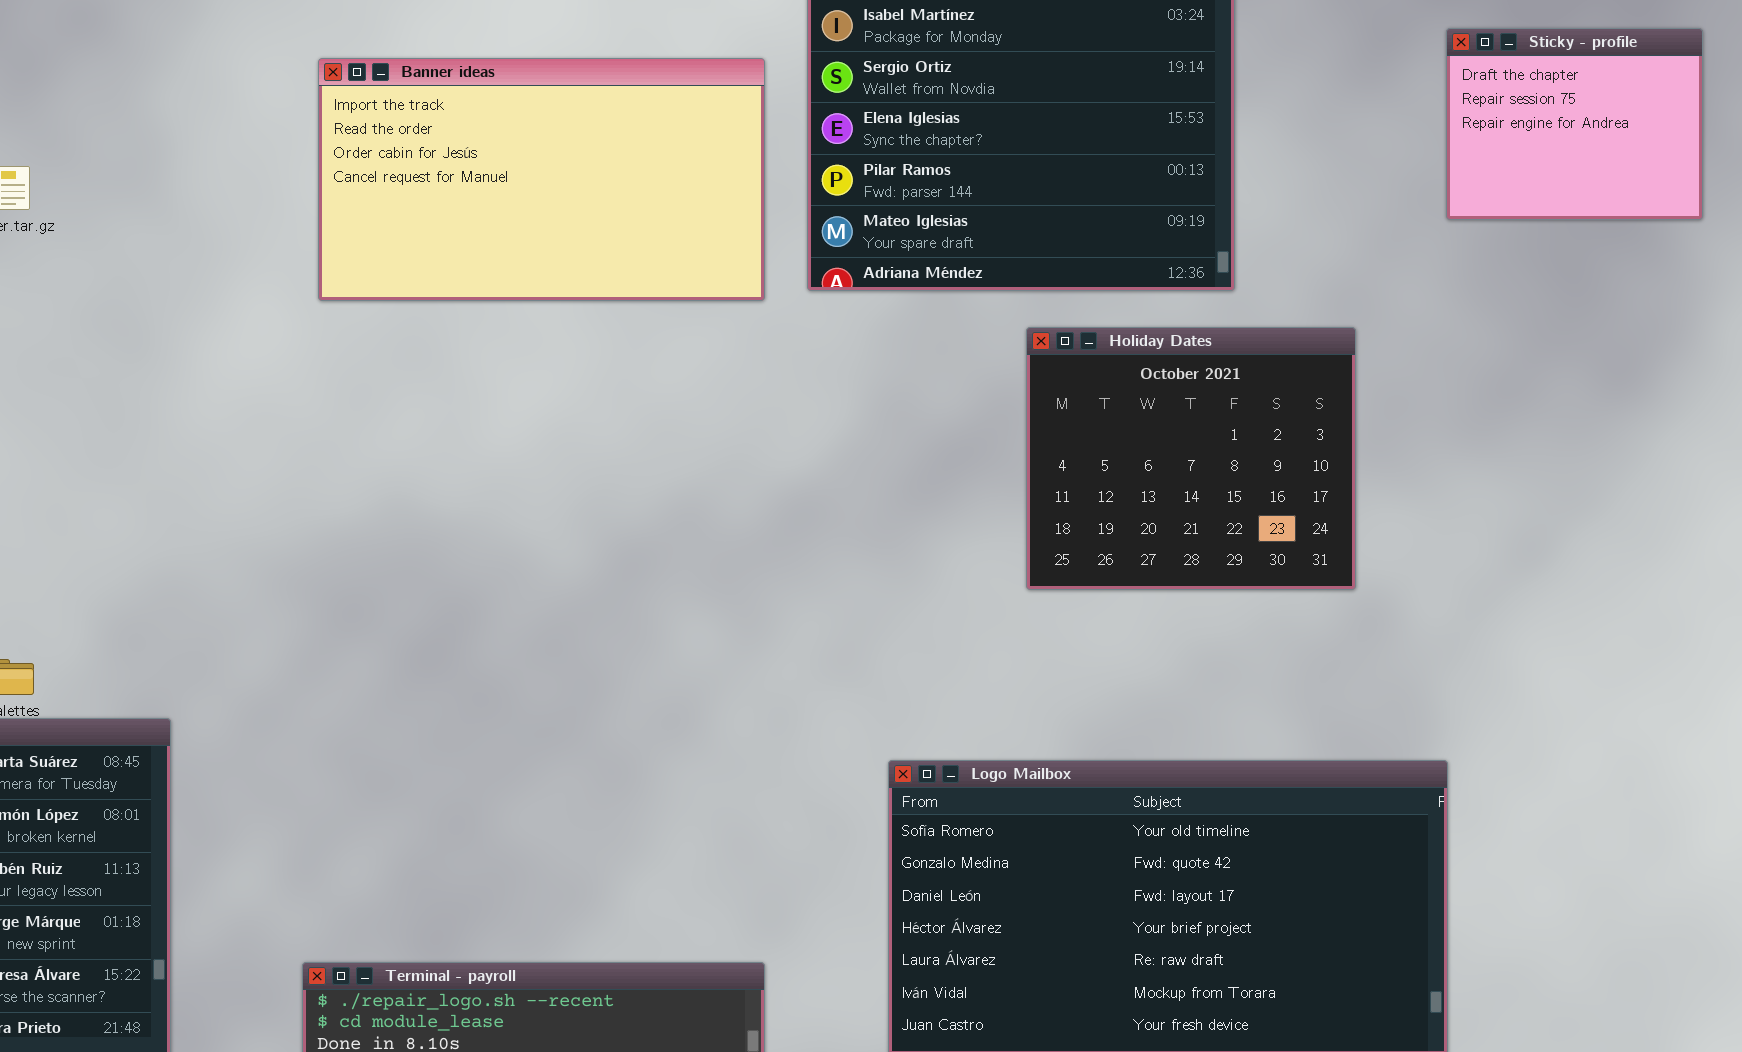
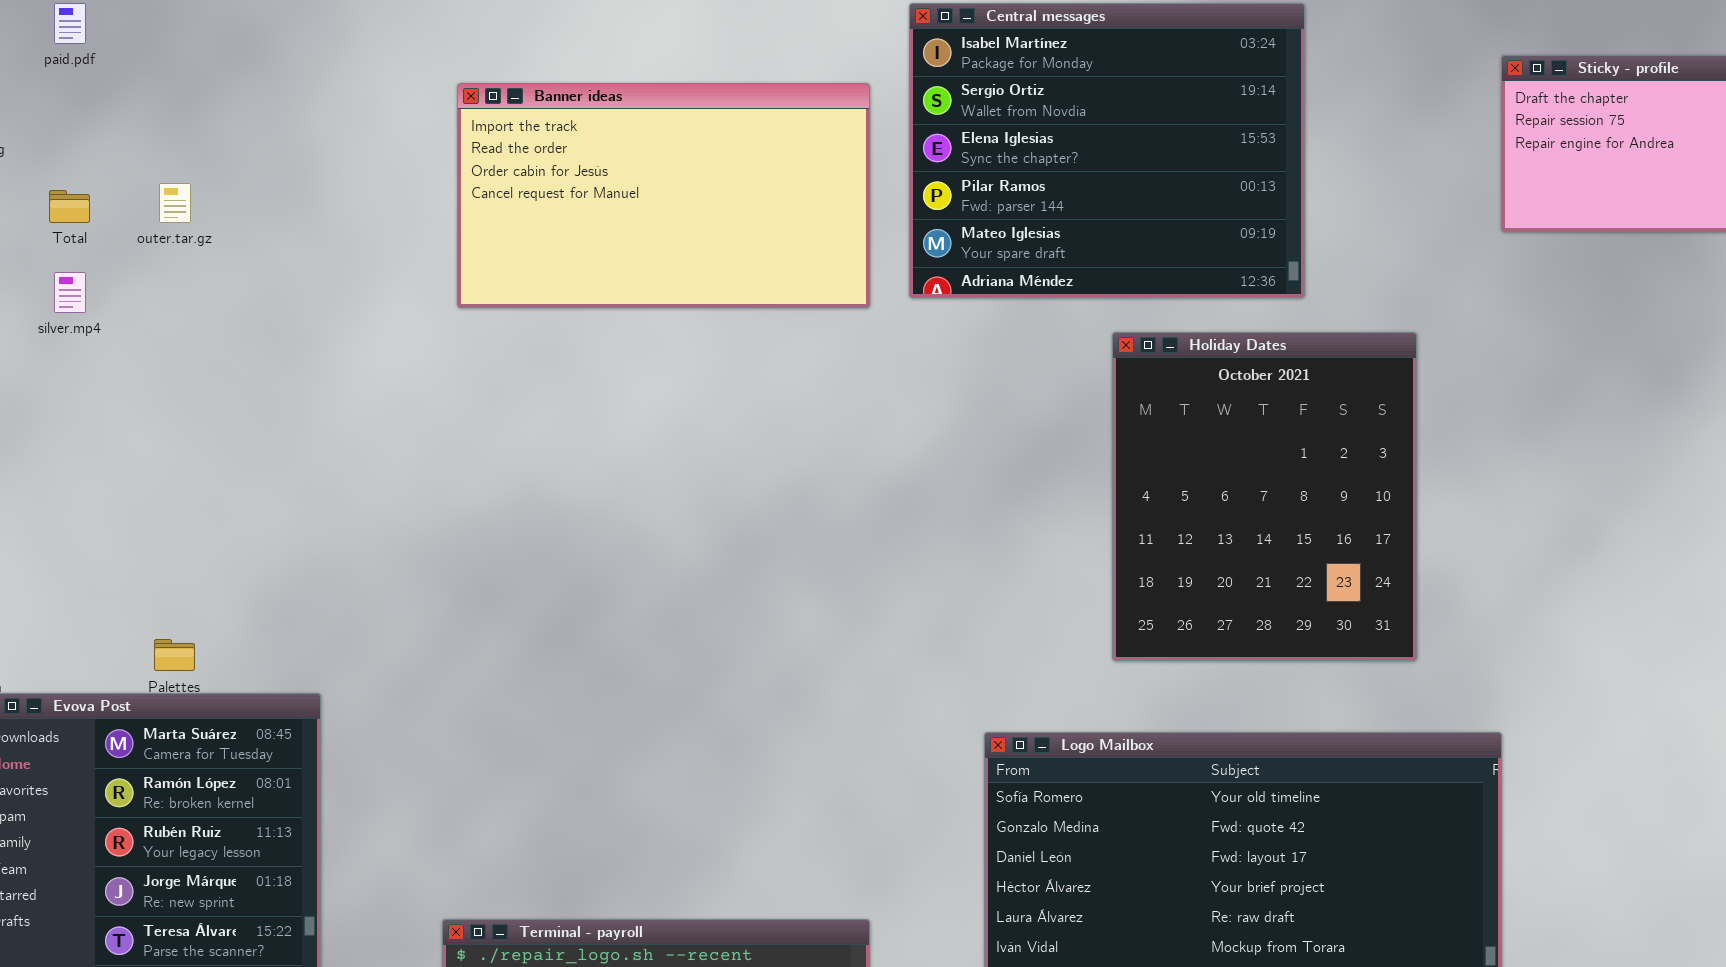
Holiday Dates: [1026,327,1356,590] -> [1112,332,1417,661], resized

